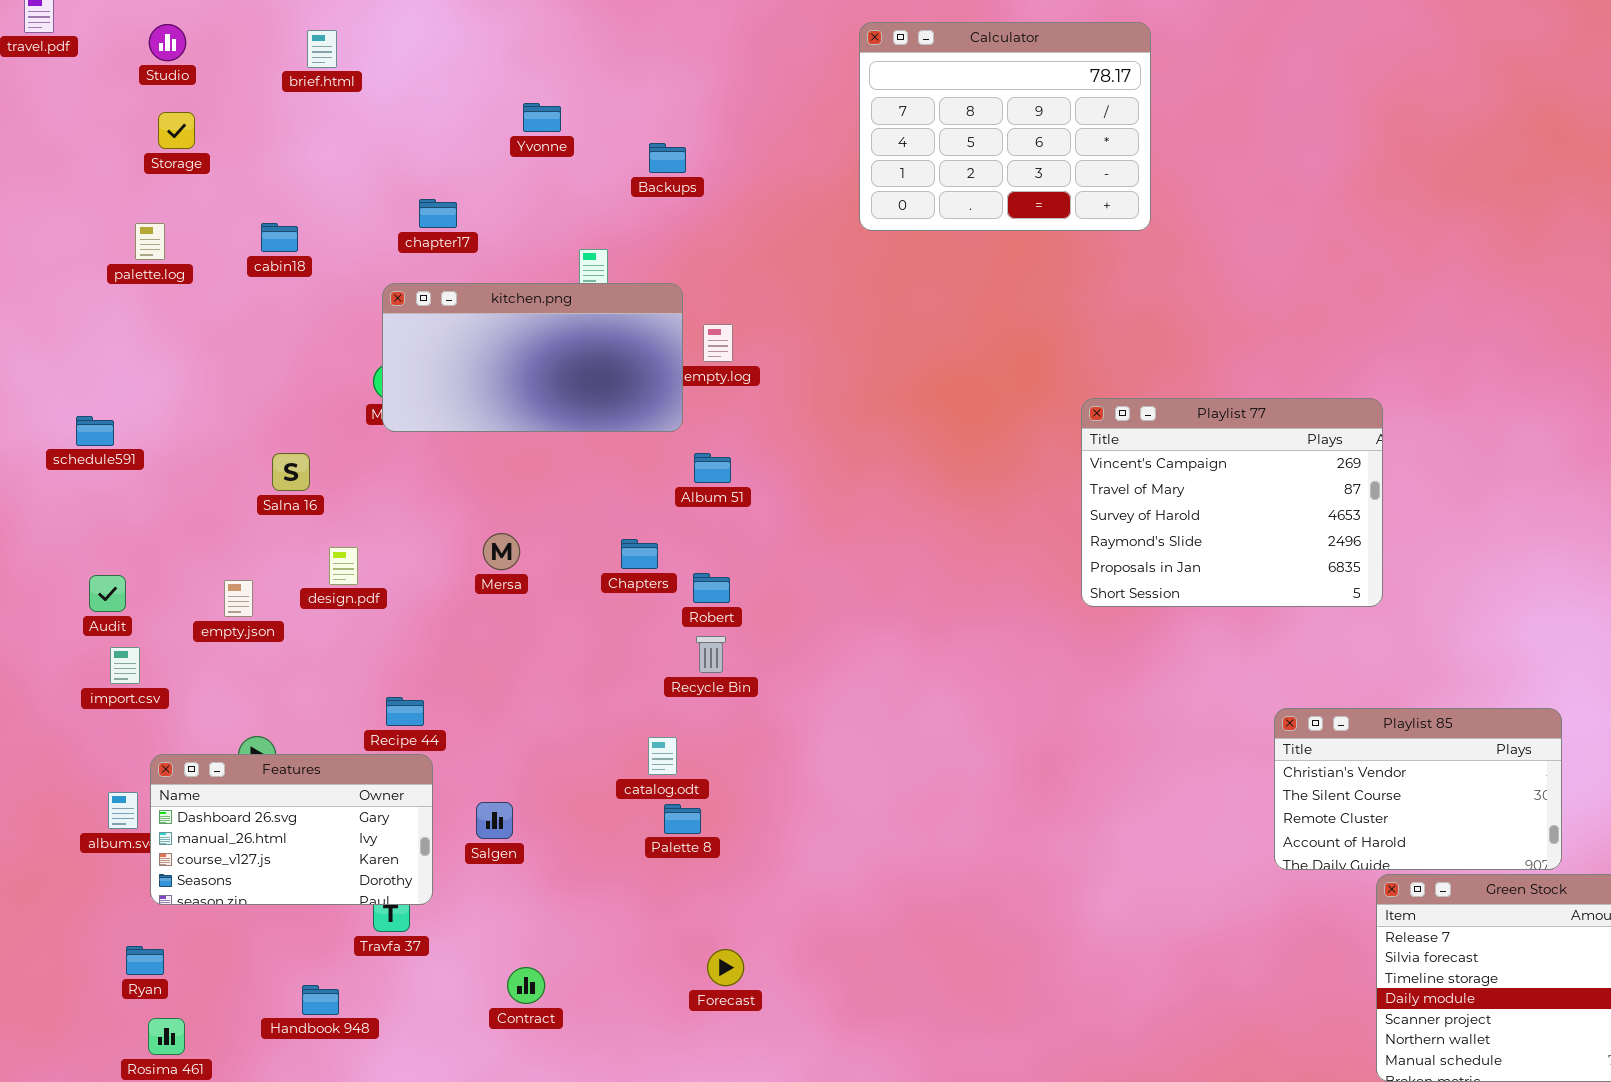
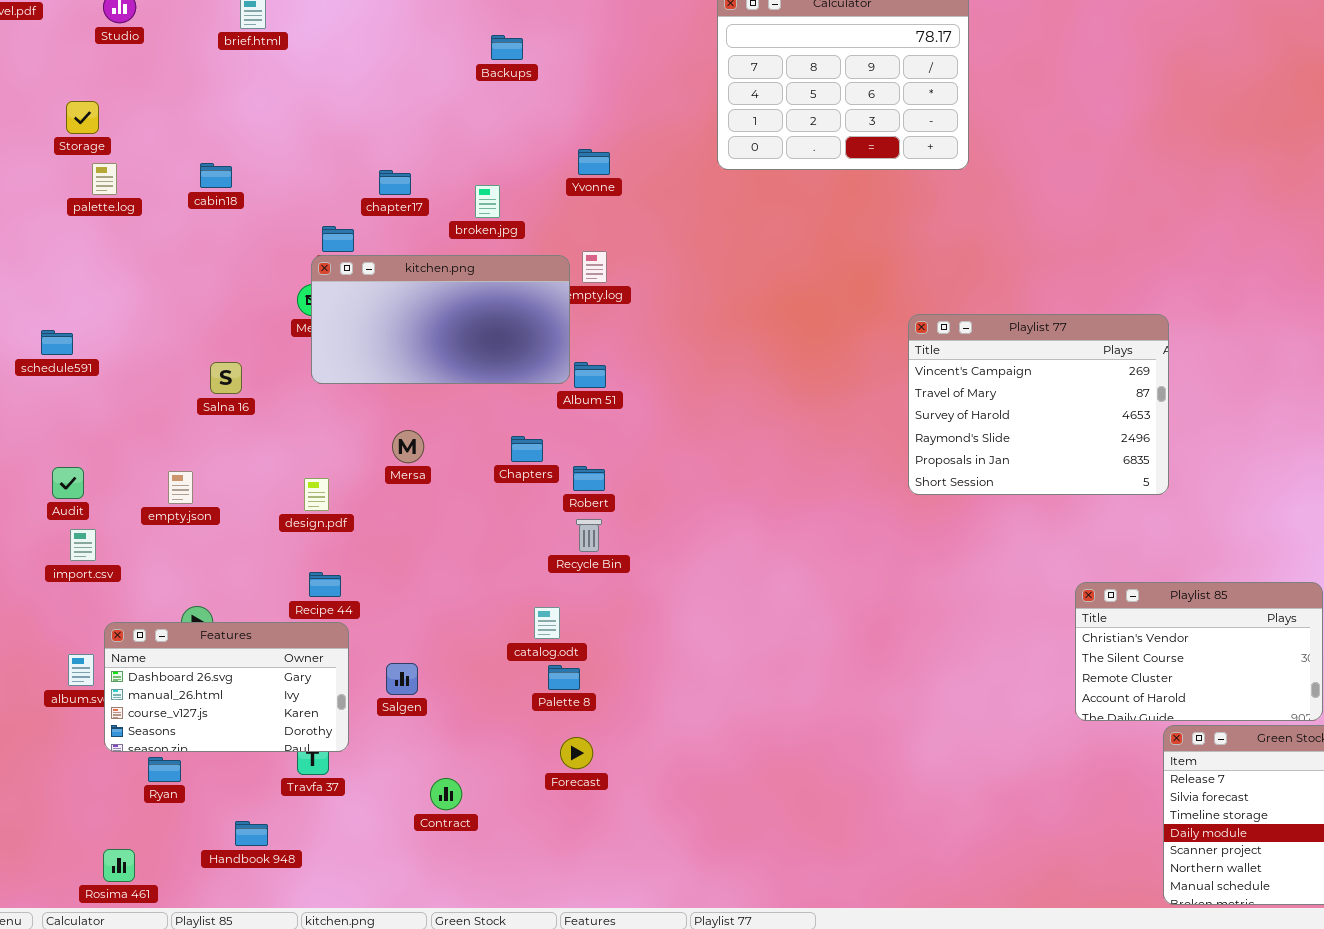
Yvonne: [523,103,561,132] -> [578,149,610,175], moved
Storage: [158,112,195,149] -> [66,101,99,134], moved
Backups: [649,143,686,173] -> [491,35,523,60], moved
chapter17: [419,199,457,228] -> [379,170,411,195], moved
kitchen.png: [382,283,683,432] -> [311,255,570,384], moved
design.pdf: [329,547,358,585] -> [304,478,329,511], moved
Ryan: [126,946,164,975] -> [148,757,181,782], moved
Forecast: [707,949,744,986] -> [560,737,593,769], moved
Contract: [507,967,545,1004] -> [430,778,462,810], moved

